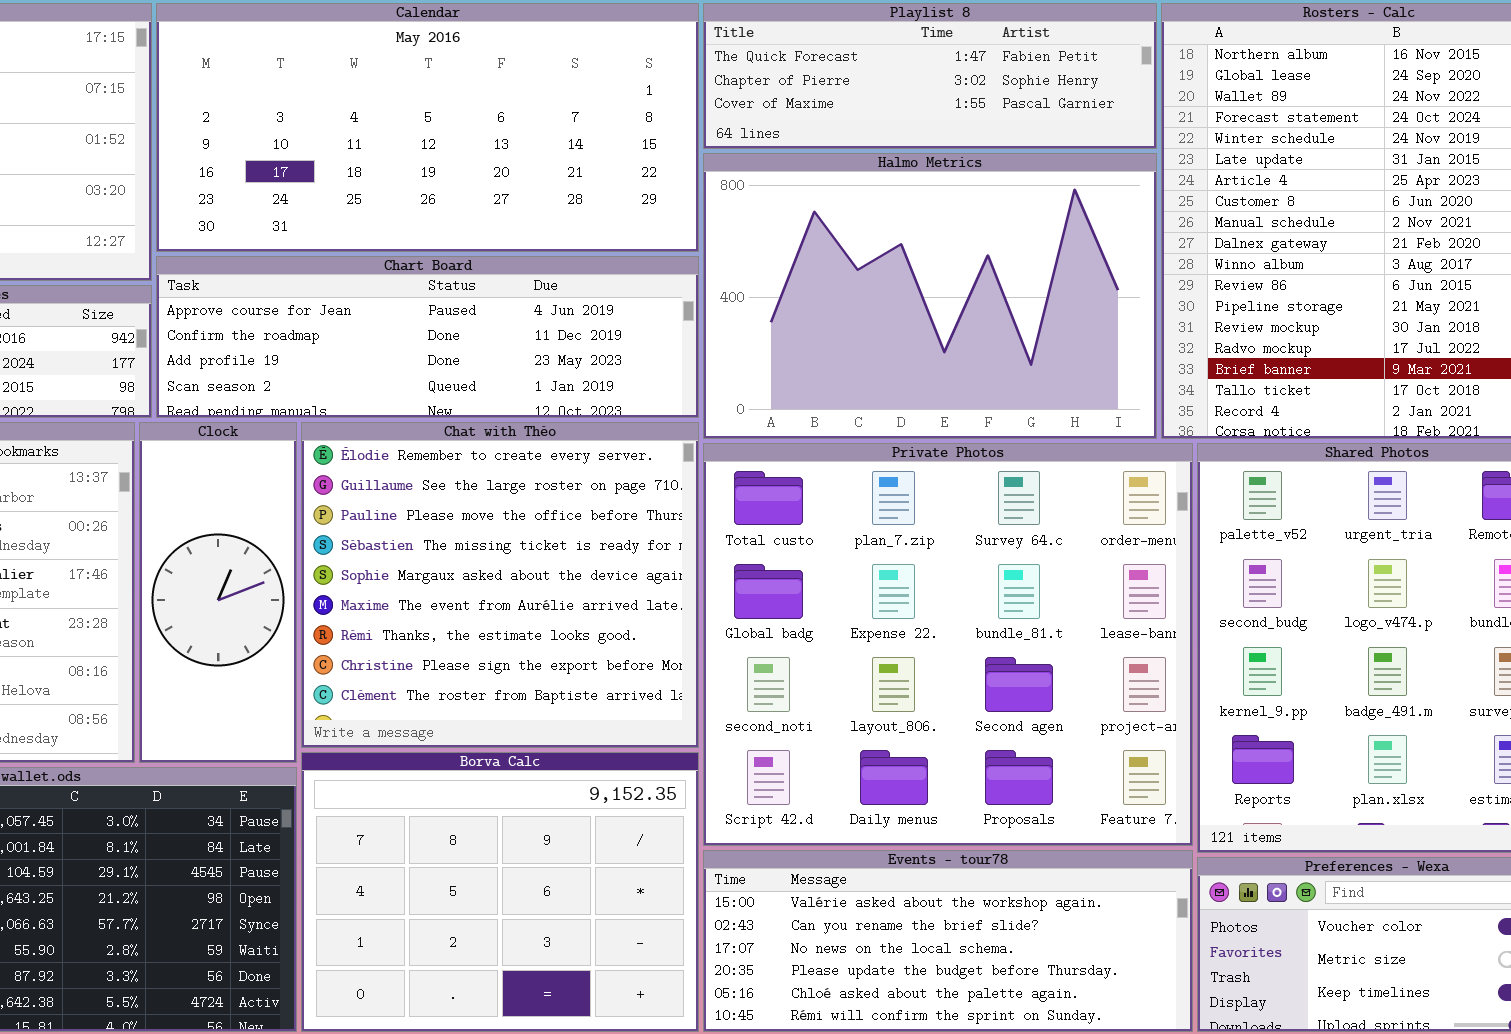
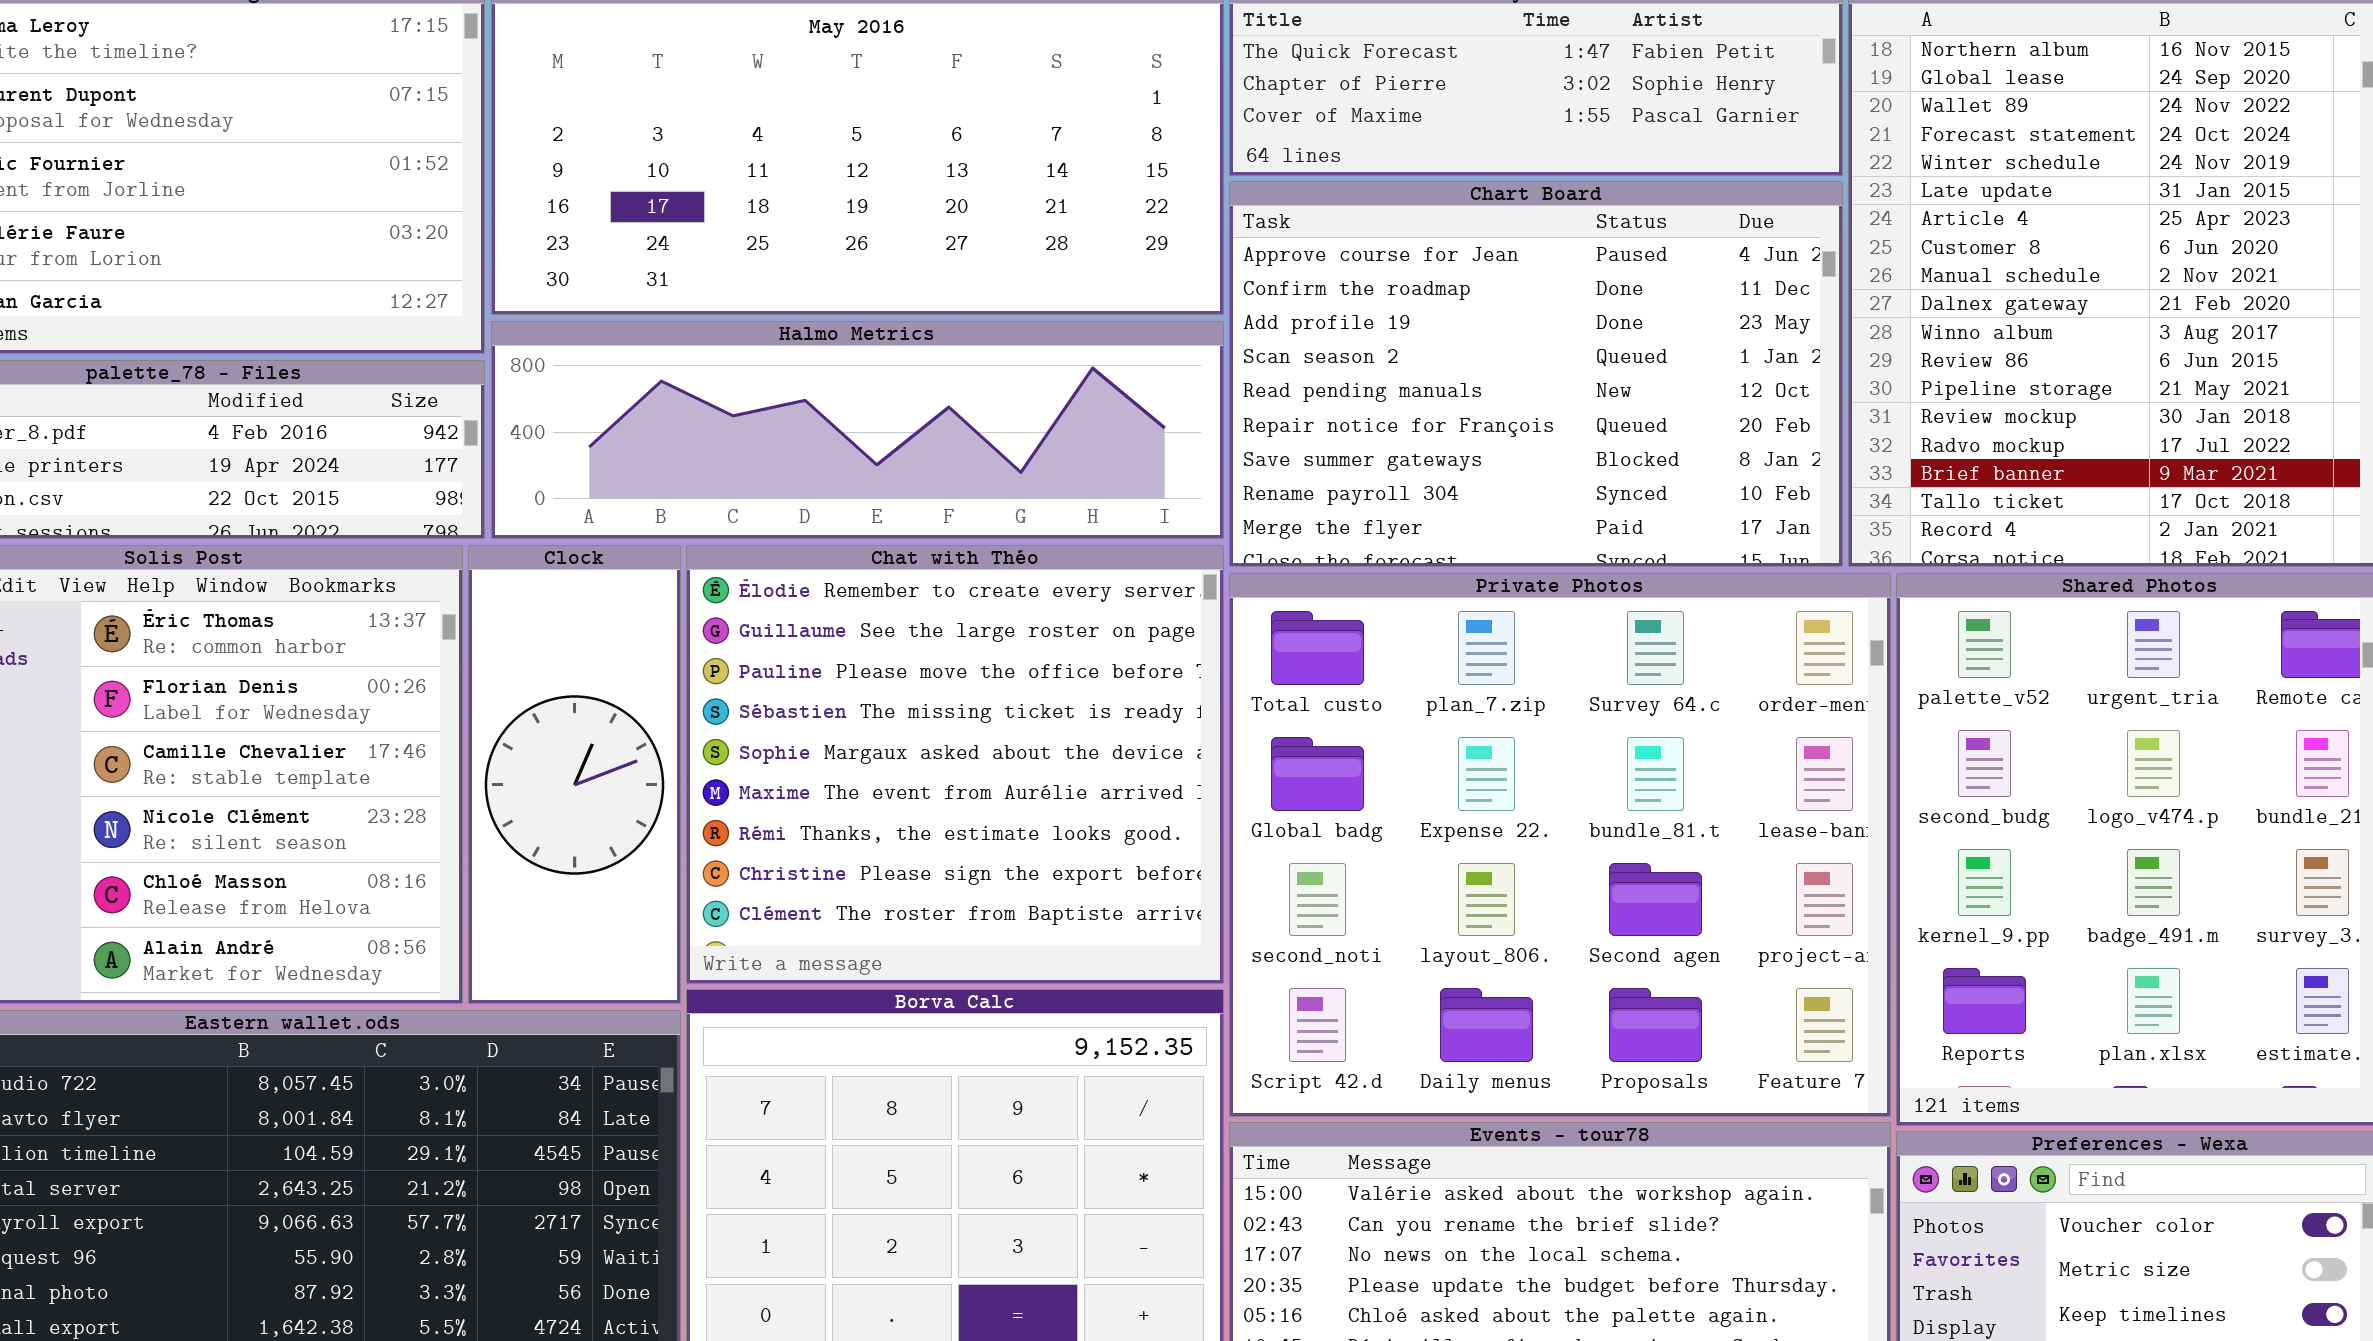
Halmo Metrics: [703,153,1157,439] -> [491,321,1224,539], moved, resized
Chart Board: [156,256,699,418] -> [1229,181,1843,567], moved, resized

